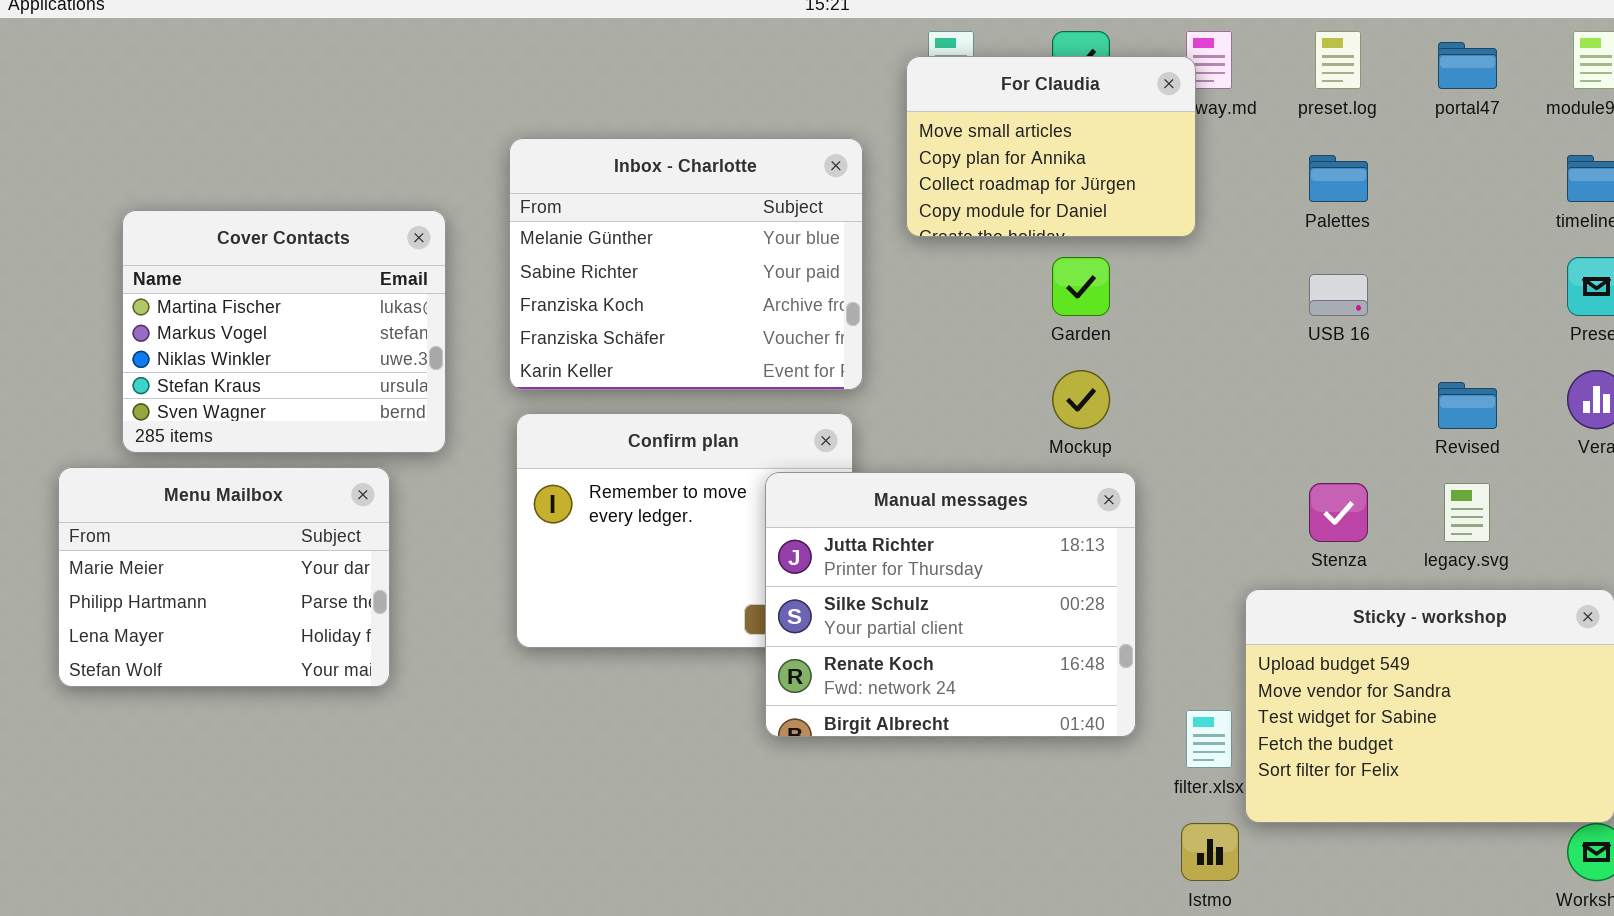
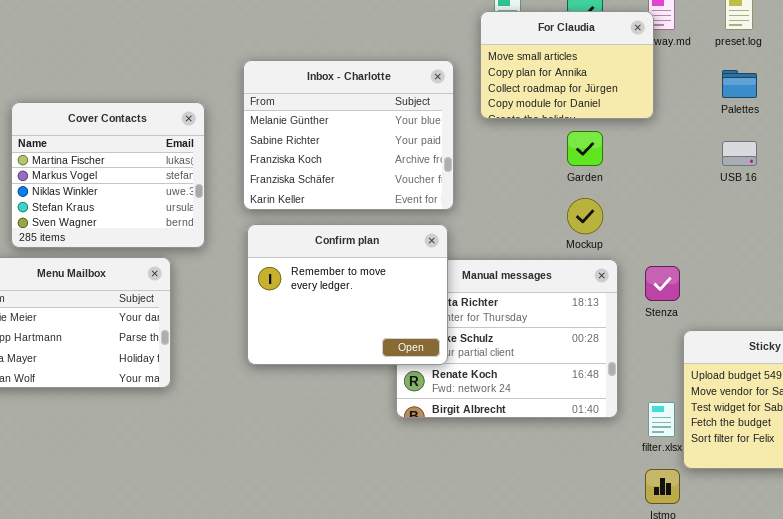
Confirm plan: [516,413,853,648] -> [247,224,448,365], raised
Stenza: [1309,483,1368,542] -> [645,266,680,301], moved

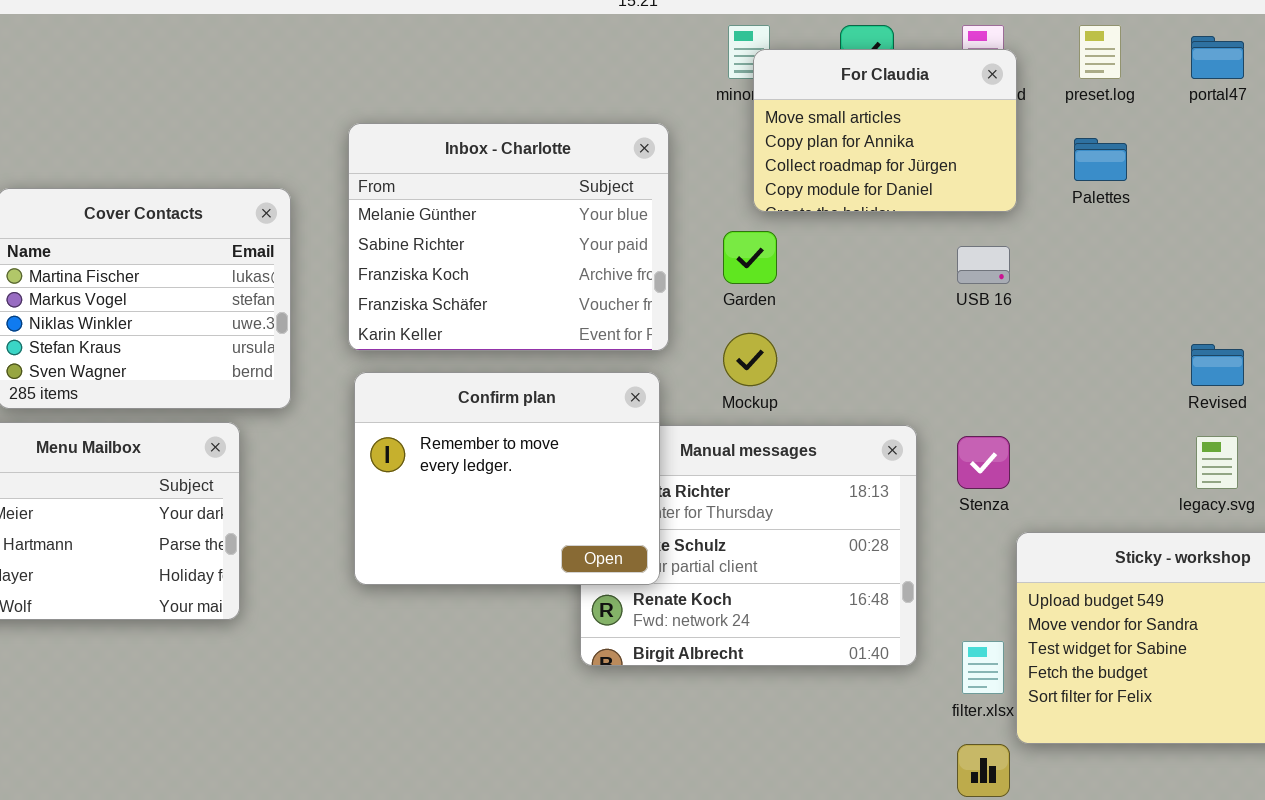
For Claudia: [480,11,654,119] -> [753,49,1017,212], moved
Garden: [567,131,603,166] -> [723,231,777,284], moved
USB 16: [722,141,757,166] -> [957,246,1010,284], moved
Mockup: [567,198,603,234] -> [723,333,777,386], moved

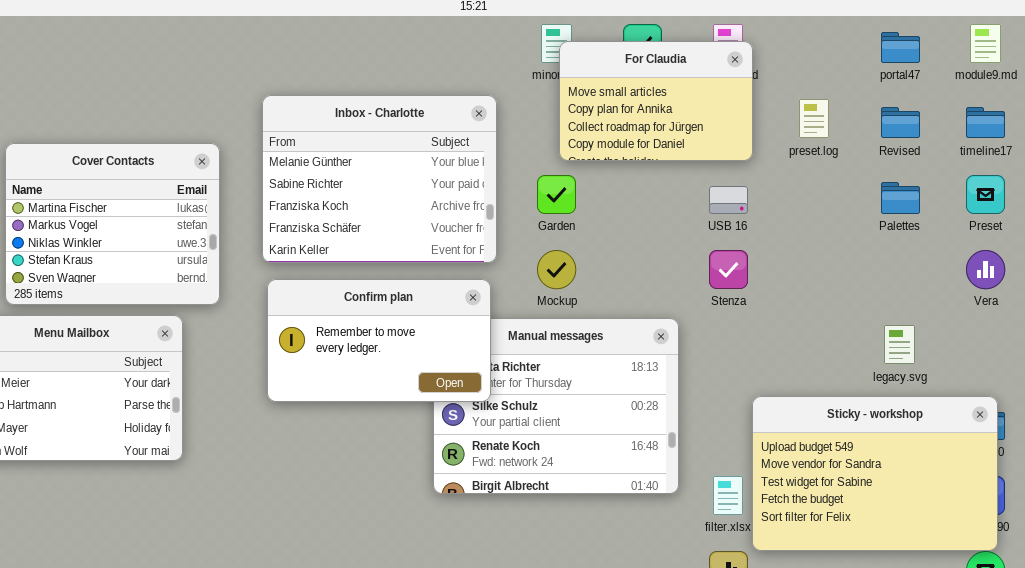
preset.log: [1079,25,1121,79] -> [799,99,829,138], moved
Palettes: [1074,138,1127,181] -> [881,182,920,214], moved
Revised: [1191,344,1244,386] -> [881,107,920,138], moved
Confirm plan: [354,372,660,585] -> [267,279,491,402], resized
Stenza: [957,436,1010,489] -> [709,250,748,289], moved

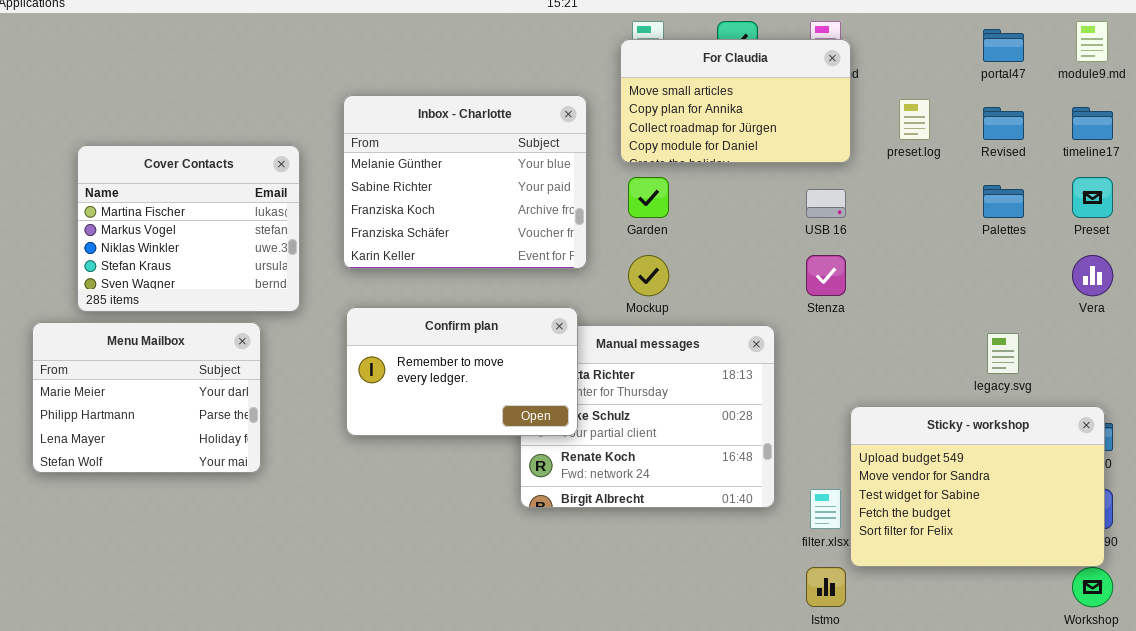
For Claudia: [559,41,753,161] -> [620,39,851,163], resized
Confirm plan: [267,279,491,402] -> [346,307,578,436], moved

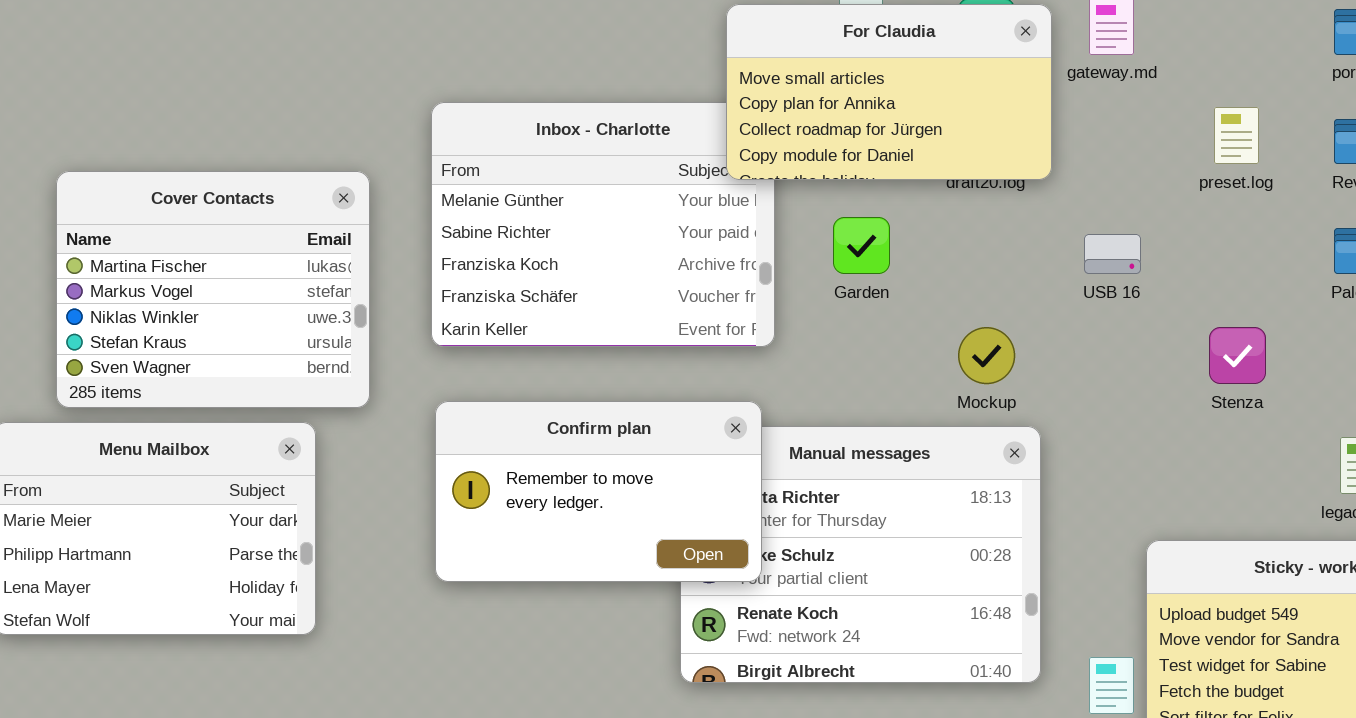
For Claudia: [620,39,851,163] -> [726,4,1052,180], moved
Mockup: [628,255,669,296] -> [958,327,1015,384], moved
Stenza: [806,255,846,296] -> [1209,327,1266,384], moved

